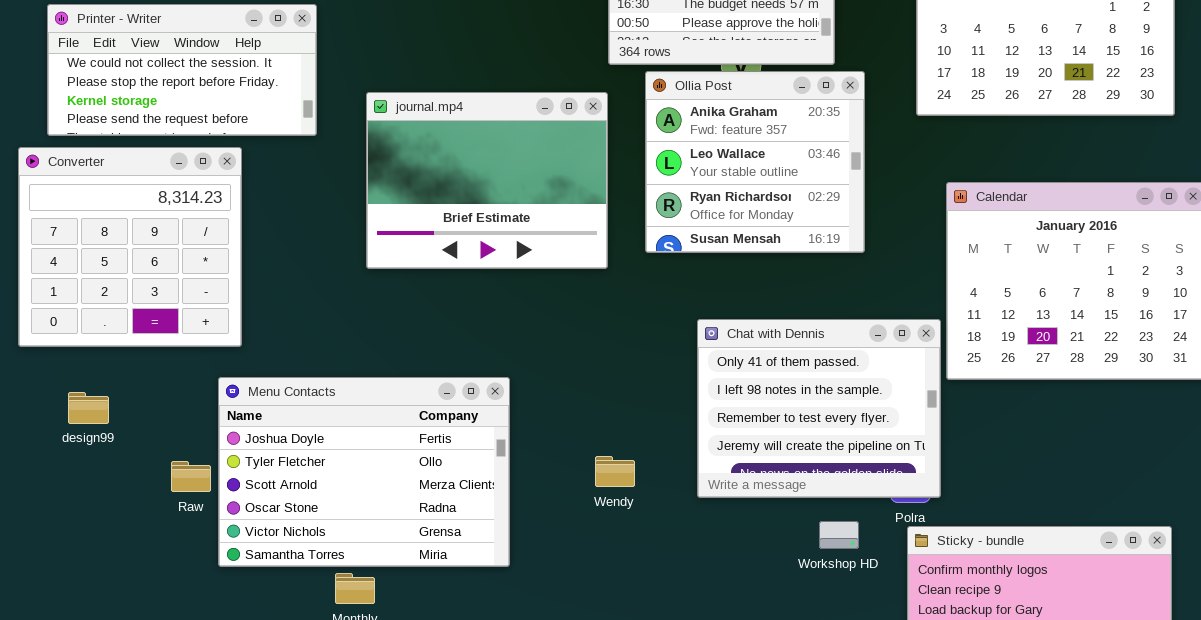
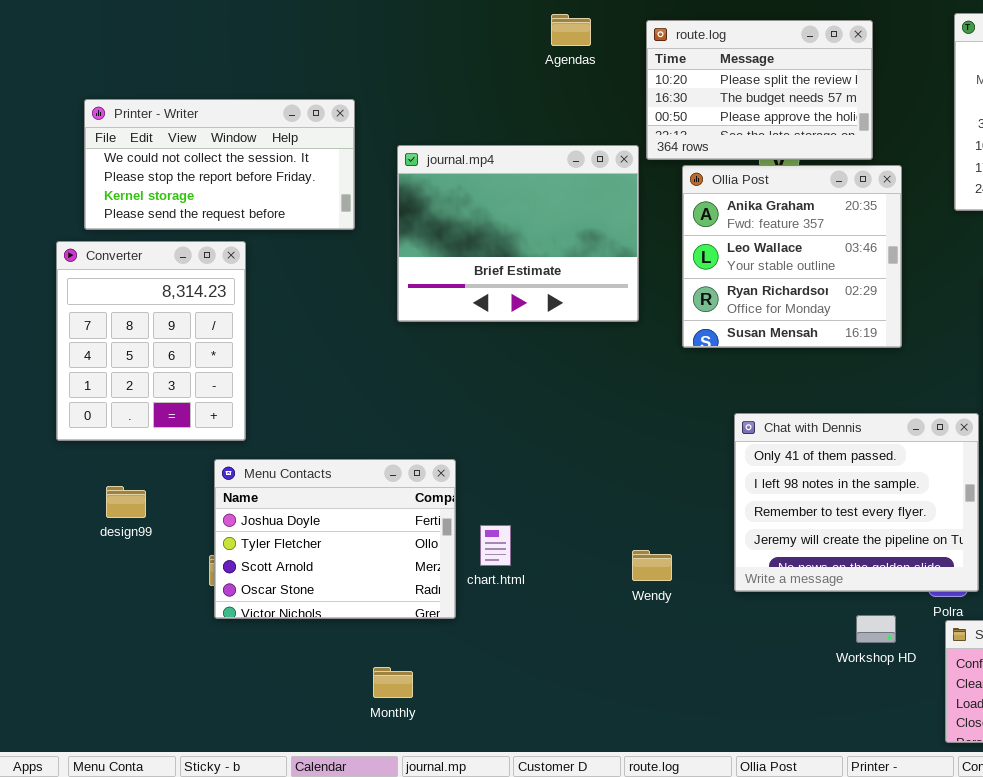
journal.mp4: [366,92,608,269] -> [397,145,639,322], moved
Converter: [18,147,242,347] -> [56,241,246,441], resized
Menu Contacts: [218,377,510,567] -> [214,459,456,619], moved, resized

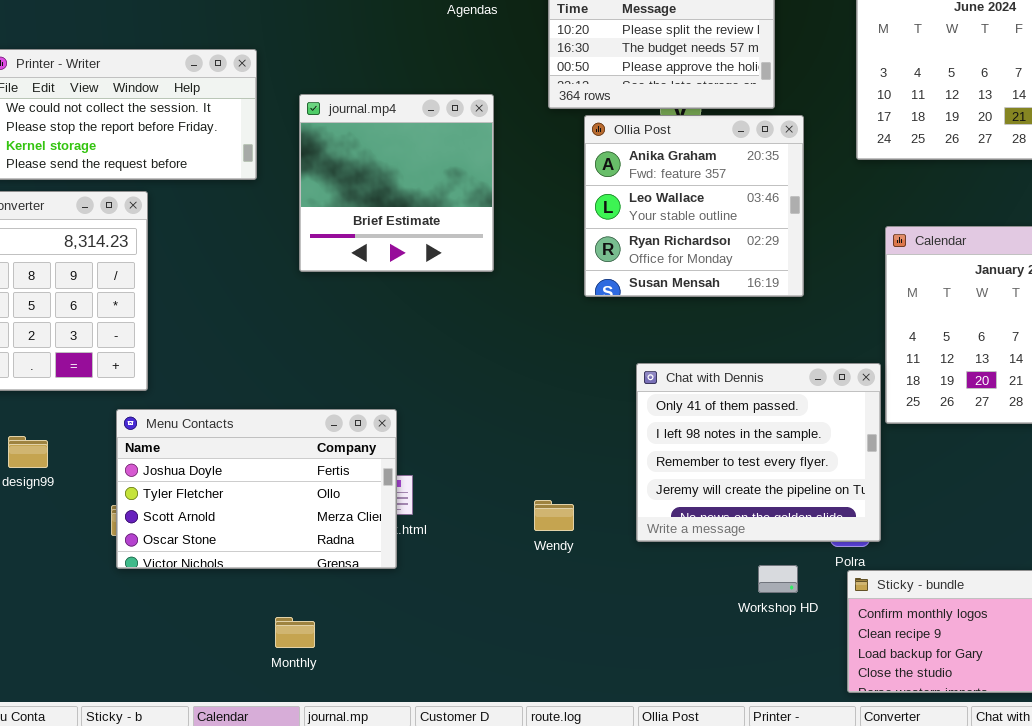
journal.mp4: [397,145,639,322] -> [299,94,494,272], resized
Menu Contacts: [214,459,456,619] -> [116,409,397,569], resized

